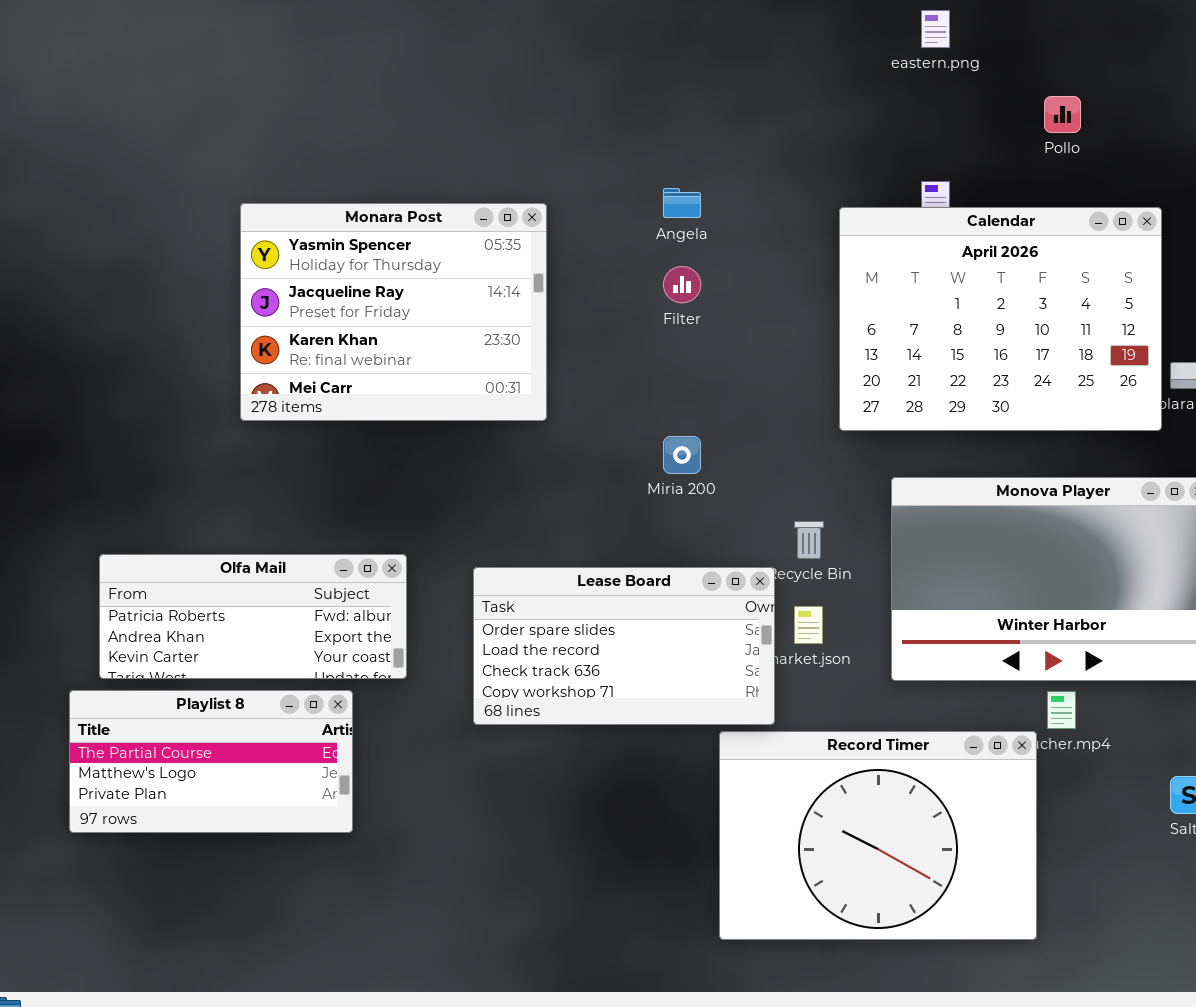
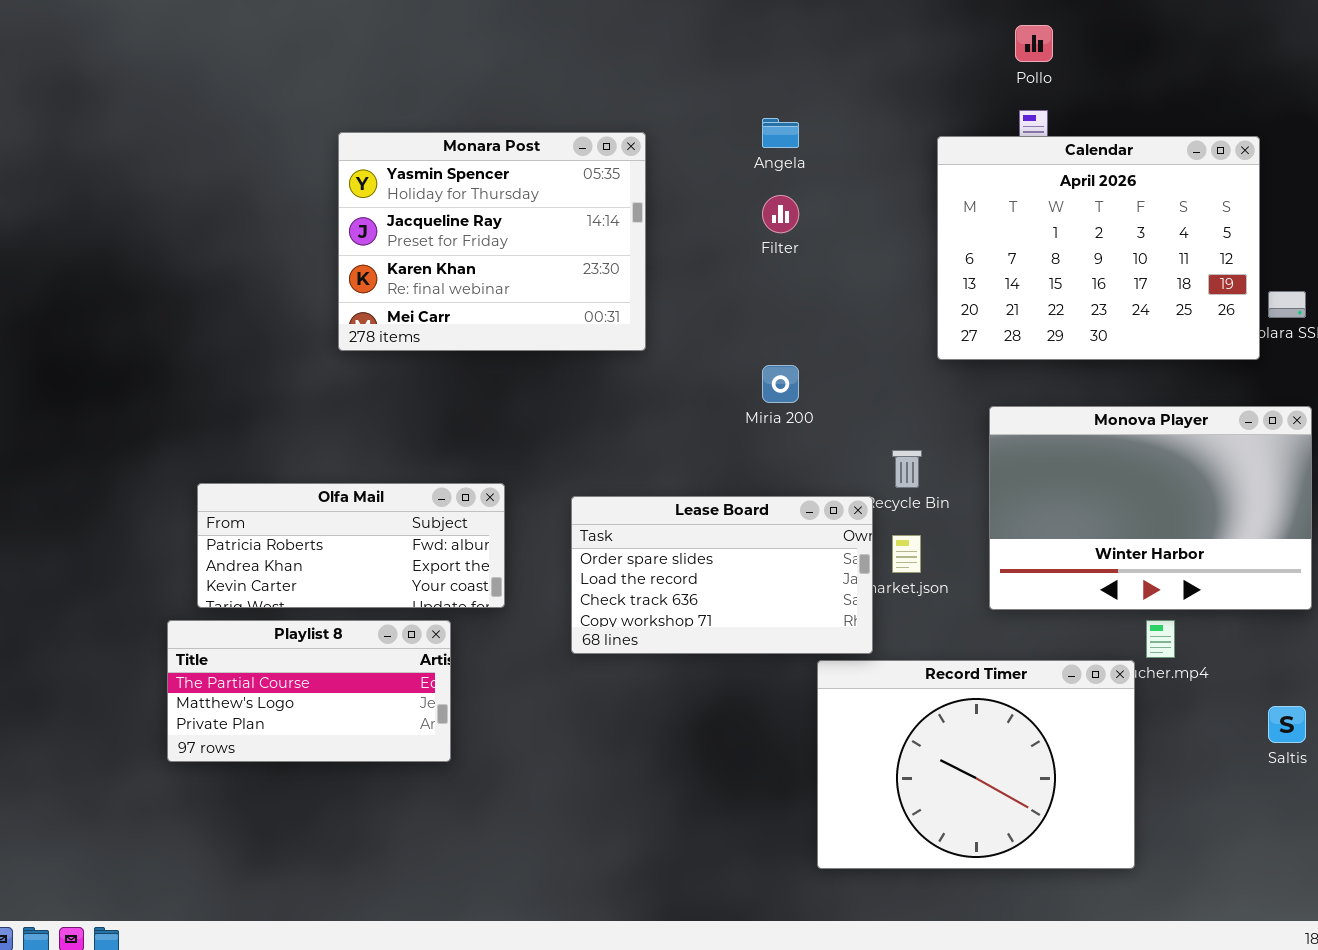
Pollo: [1044,96,1081,133] -> [1015,25,1053,62], moved

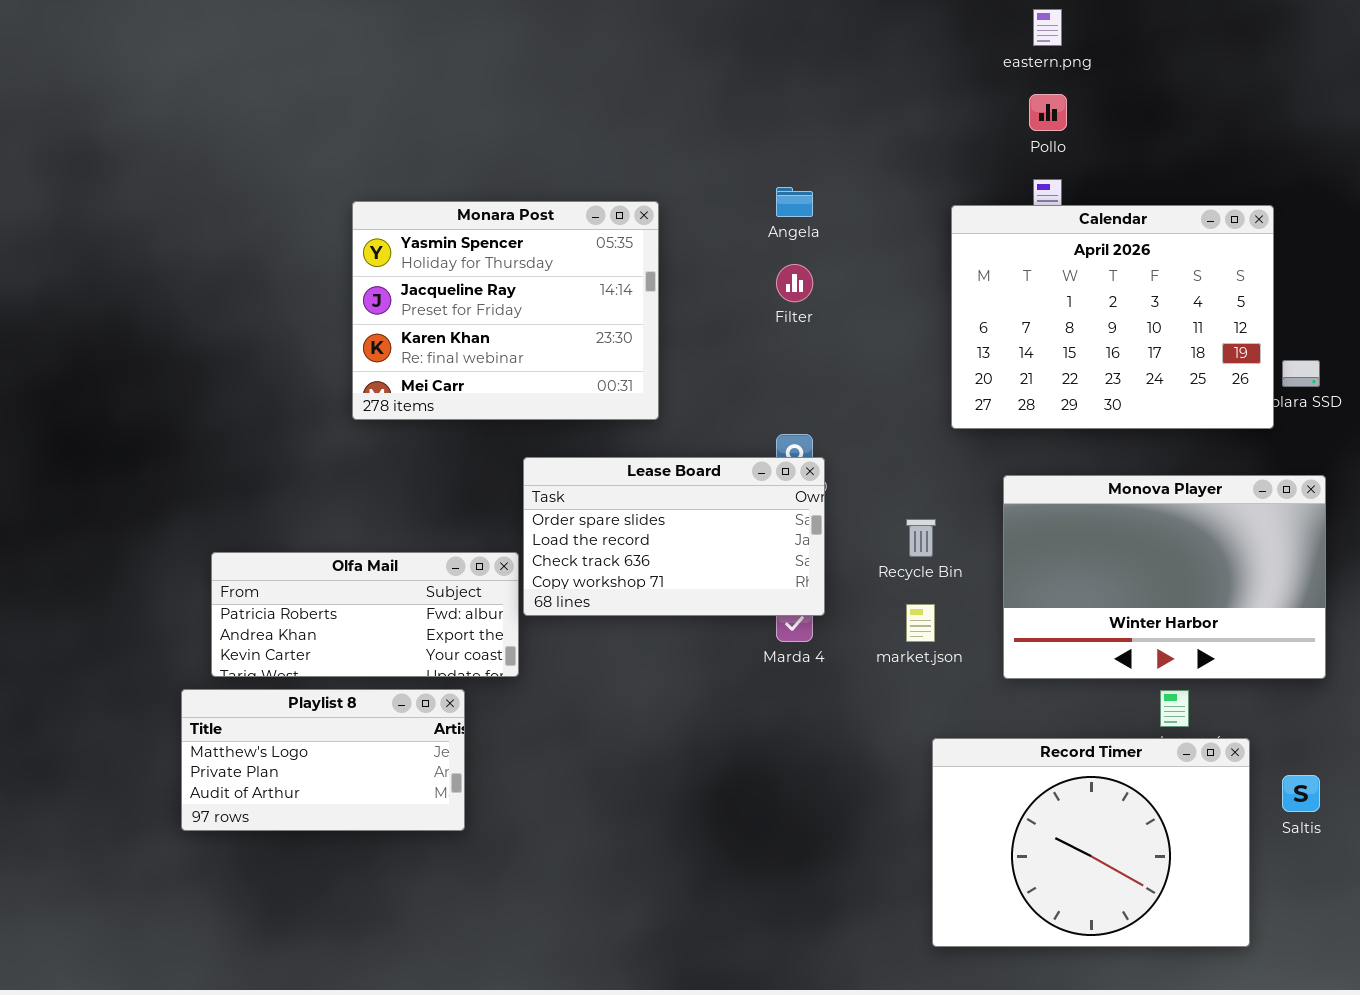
Lease Board: [571,496,873,654] -> [523,457,825,616], moved
Playlist 8: [167,620,451,762] -> [181,689,465,831], scrolled down 1 row
Record Timer: [817,660,1135,869] -> [932,738,1250,947], moved

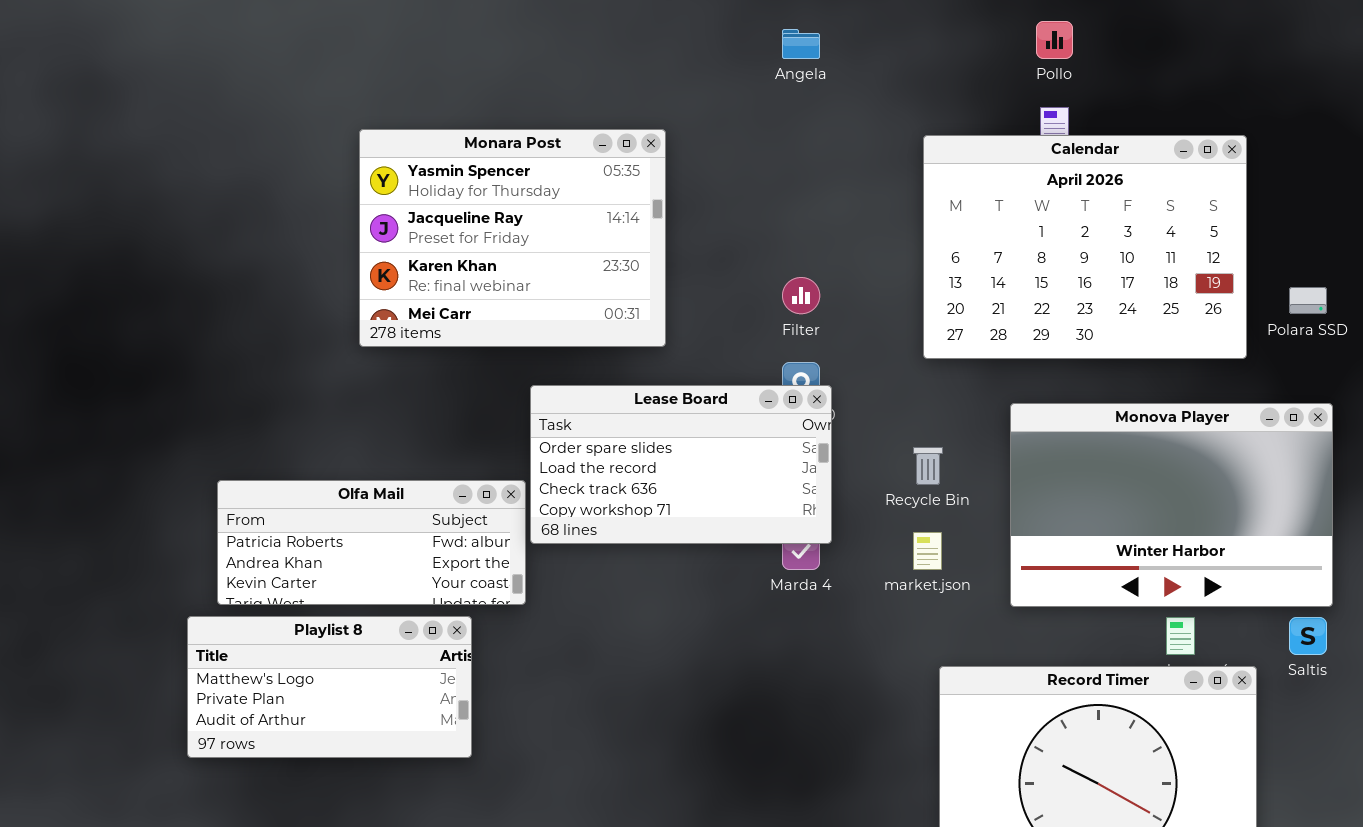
Angela: [776,187,813,217] -> [782,29,820,59], moved
Calendar: [951,205,1274,429] -> [923,135,1247,359], moved
Filter: [776,264,813,302] -> [782,277,820,314], moved
Saltis: [1282,775,1320,812] -> [1289,617,1327,655], moved

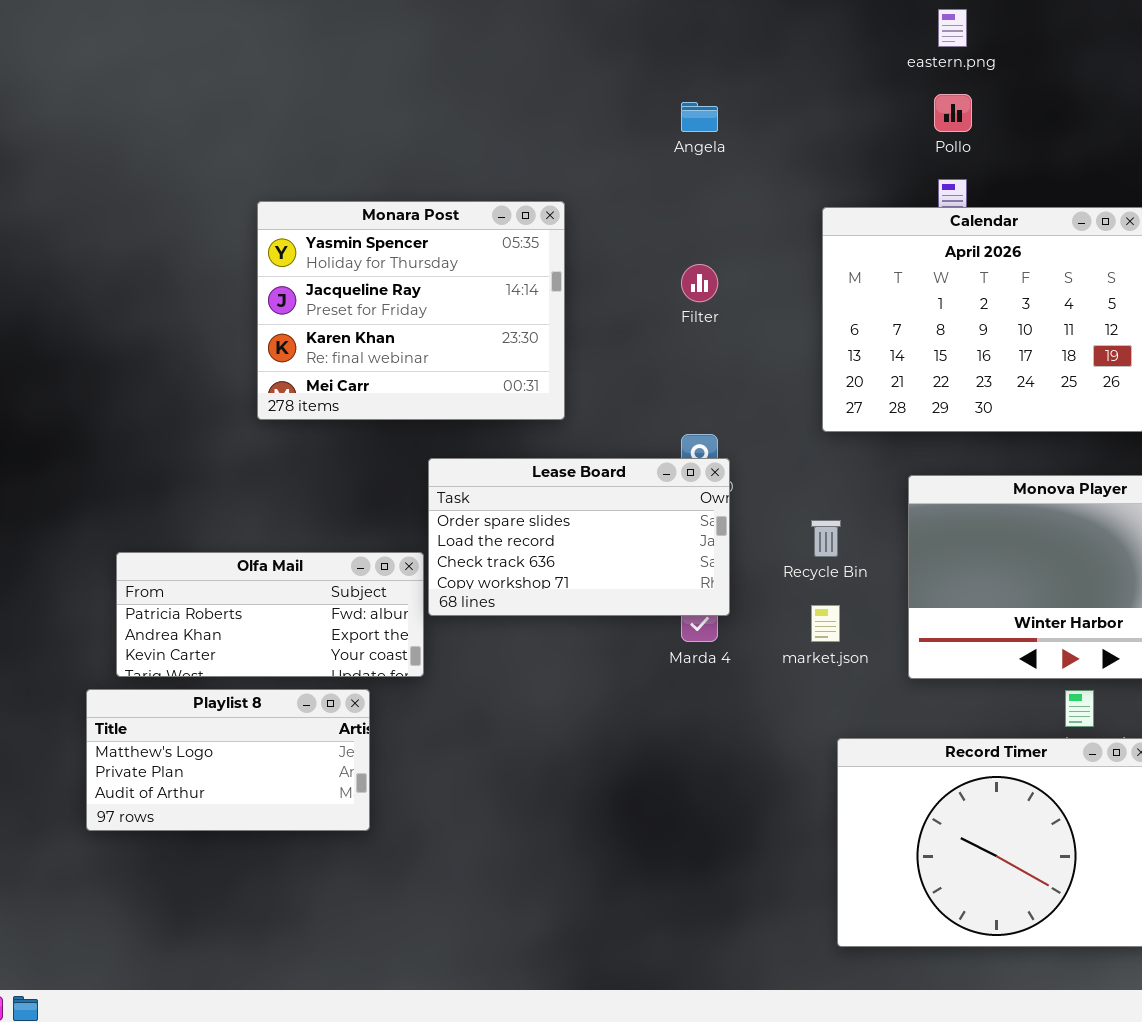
Filter: [782,277,820,314] -> [681,264,718,302], moved

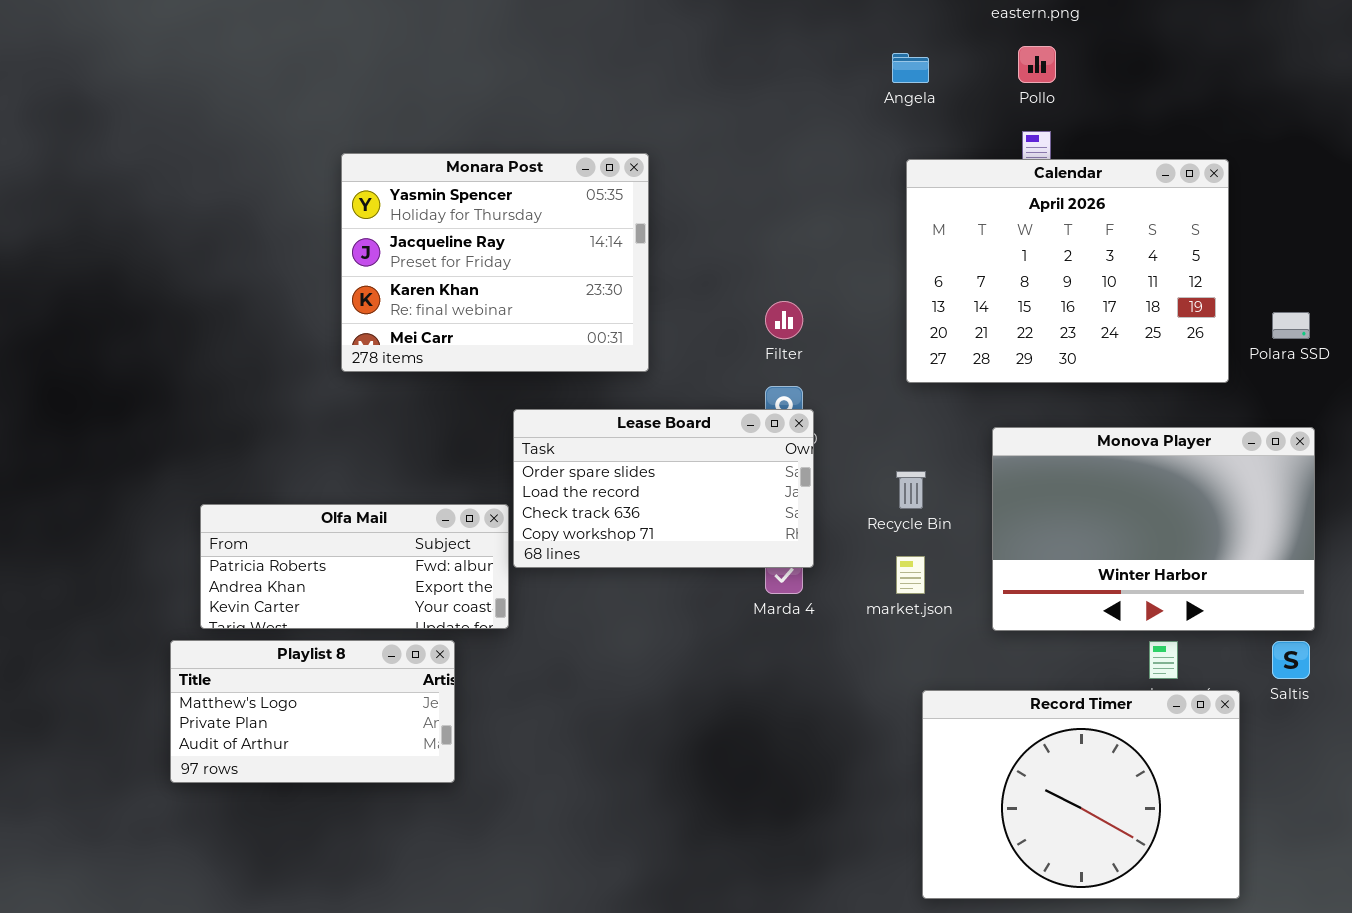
Angela: [681,102,718,132] -> [892,53,929,83], moved
Filter: [681,264,718,302] -> [765,301,803,339], moved

